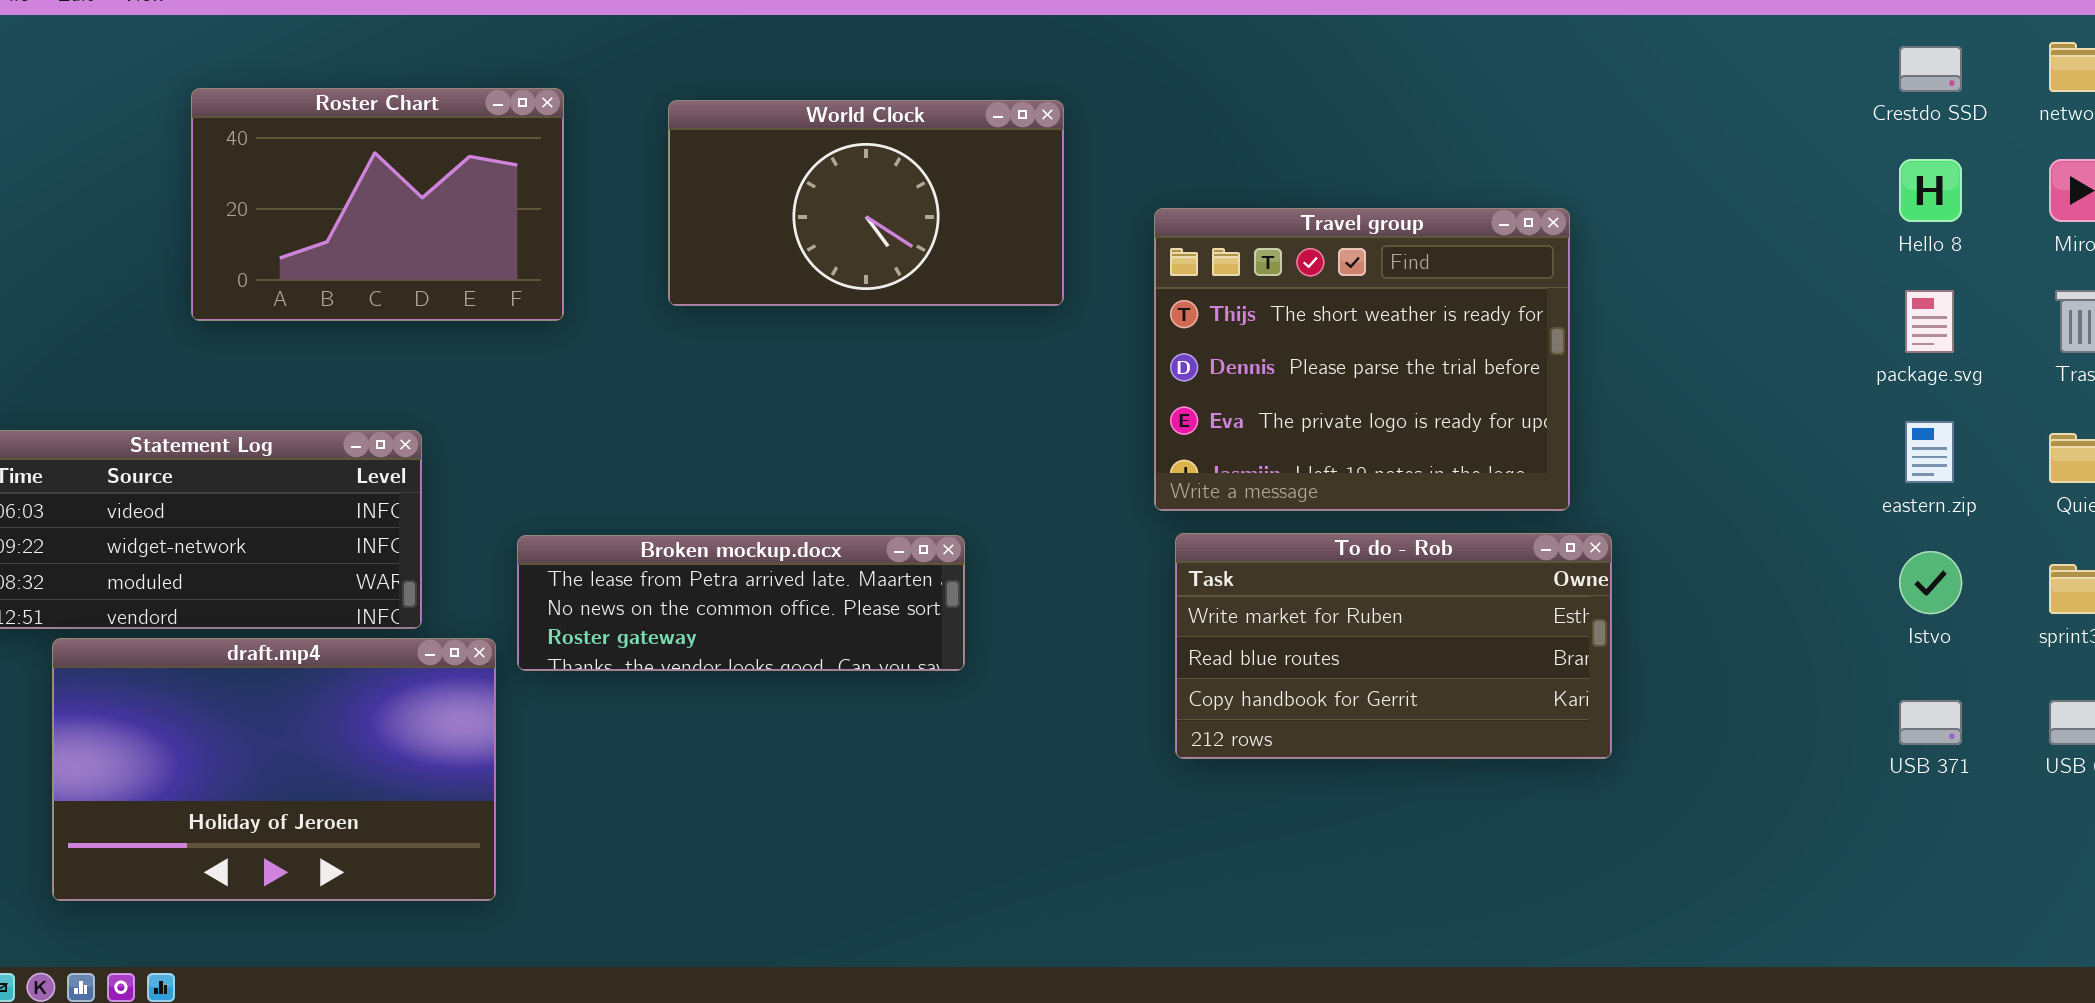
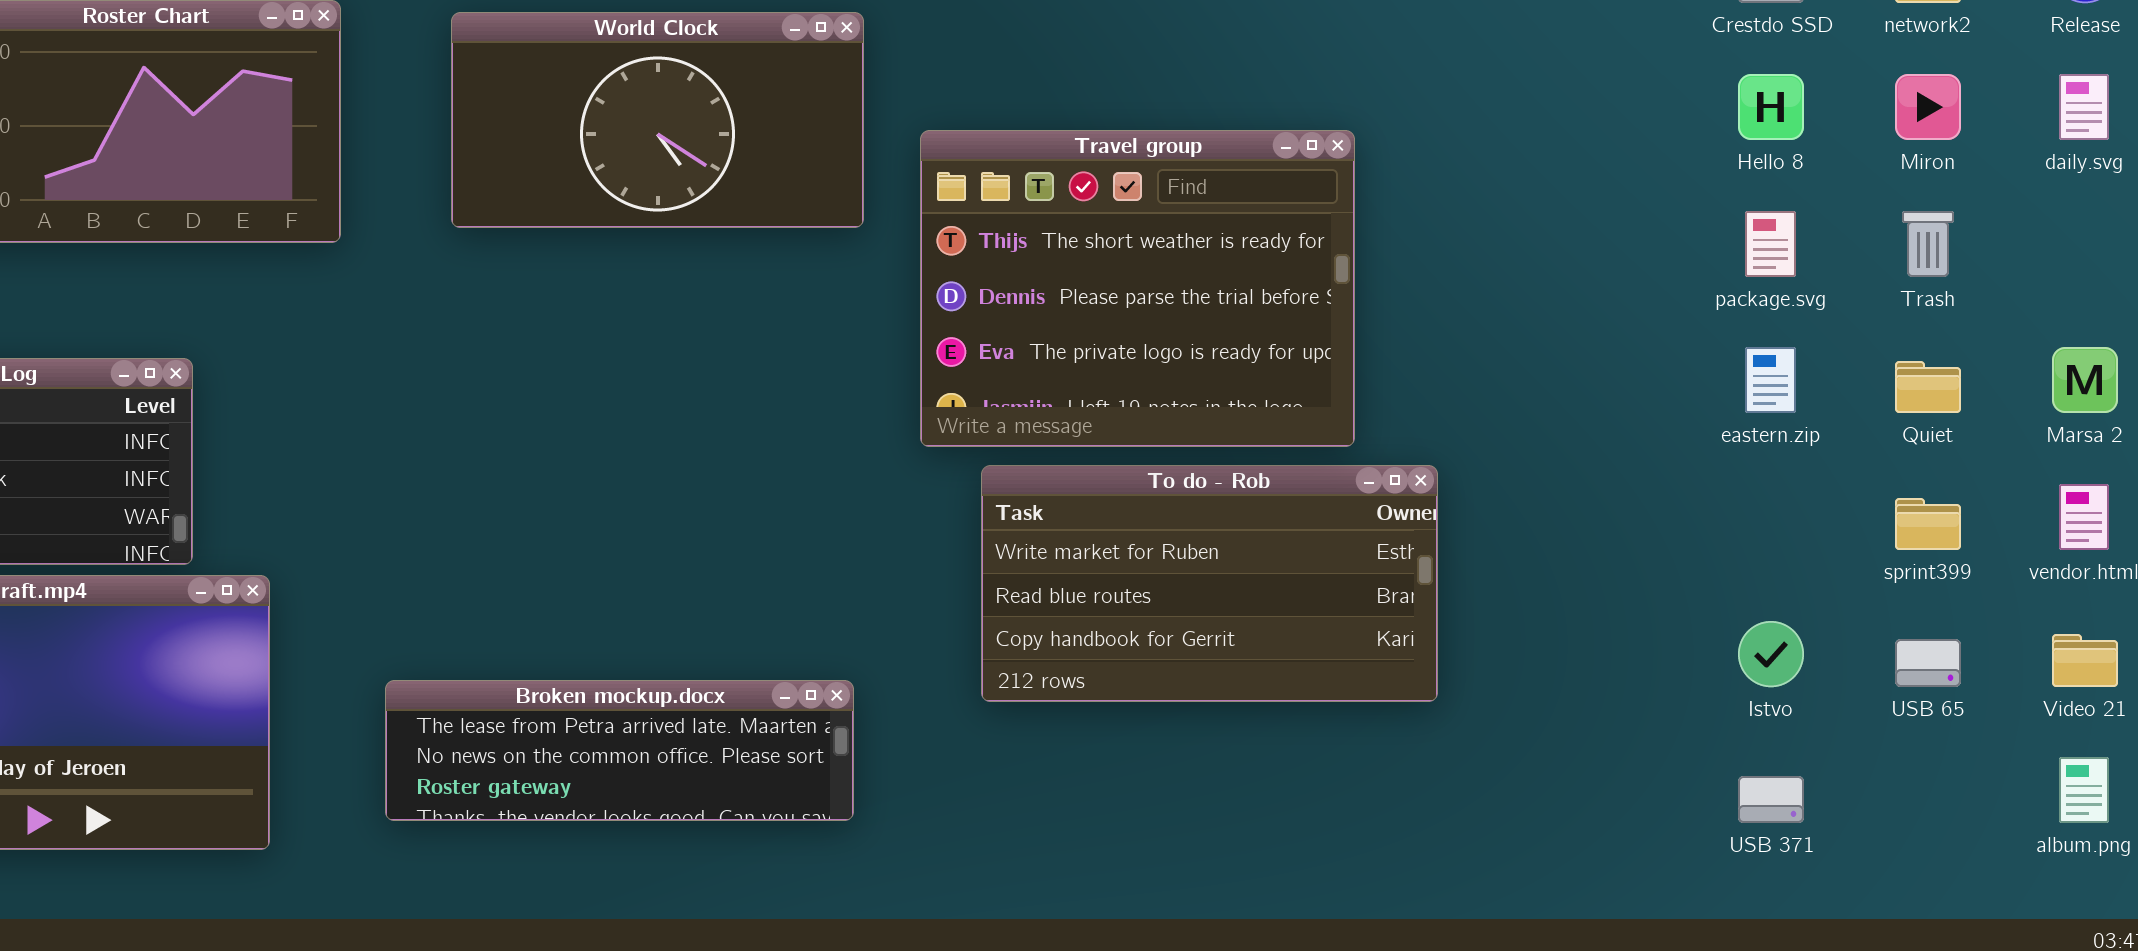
Travel group: [1154,208,1570,511] -> [920,130,1355,447], moved
Broken mockup.docx: [517,535,965,671] -> [385,680,854,821], moved
Istvo: [1899,551,1962,614] -> [1738,621,1804,687], moved
USB 371: [1899,700,1962,745] -> [1738,776,1804,823], moved

